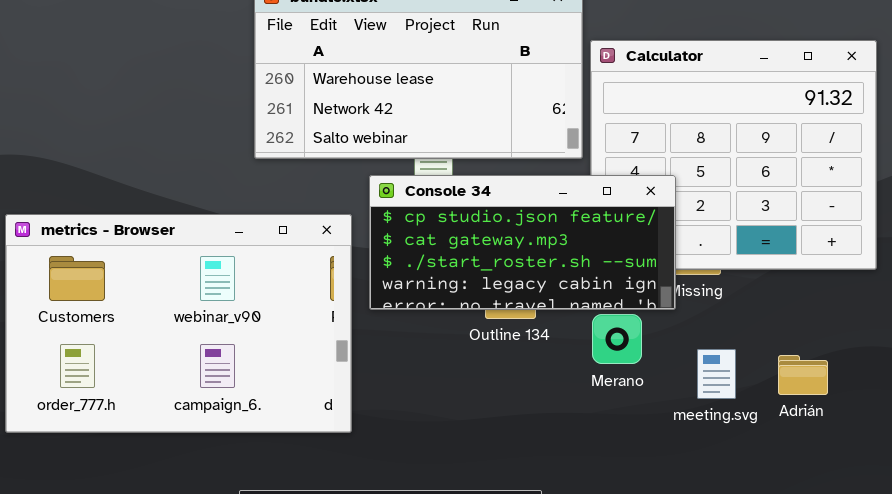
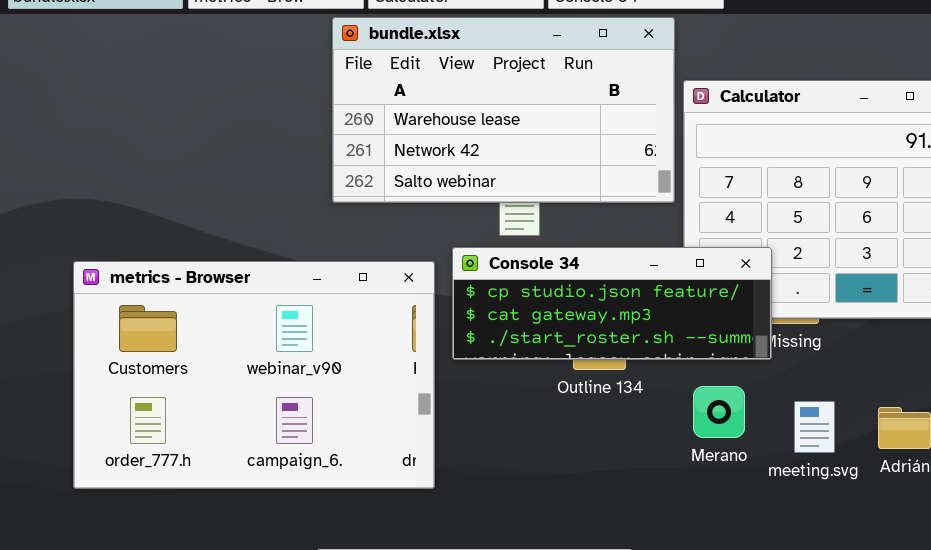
Console 34: [369,175,676,310] -> [452,247,772,360], resized
Merano: [592,314,642,364] -> [693,386,745,438], moved

